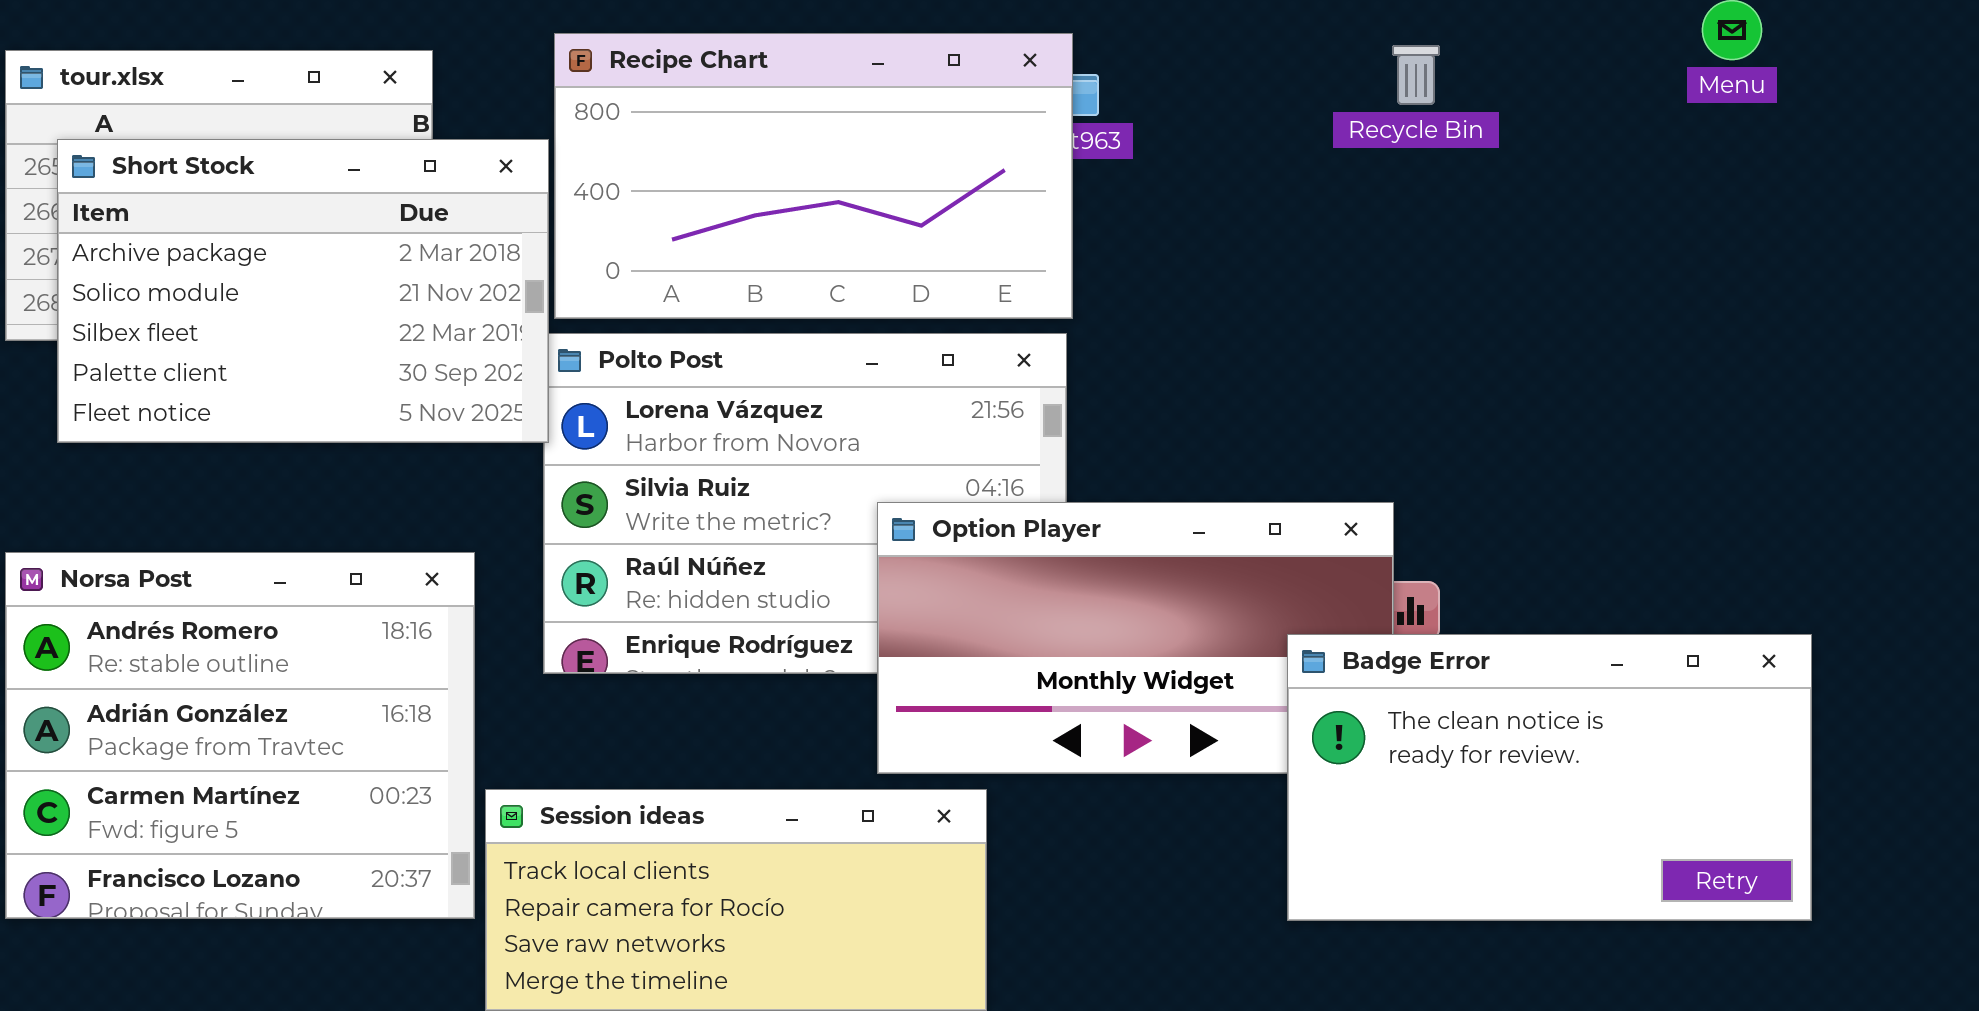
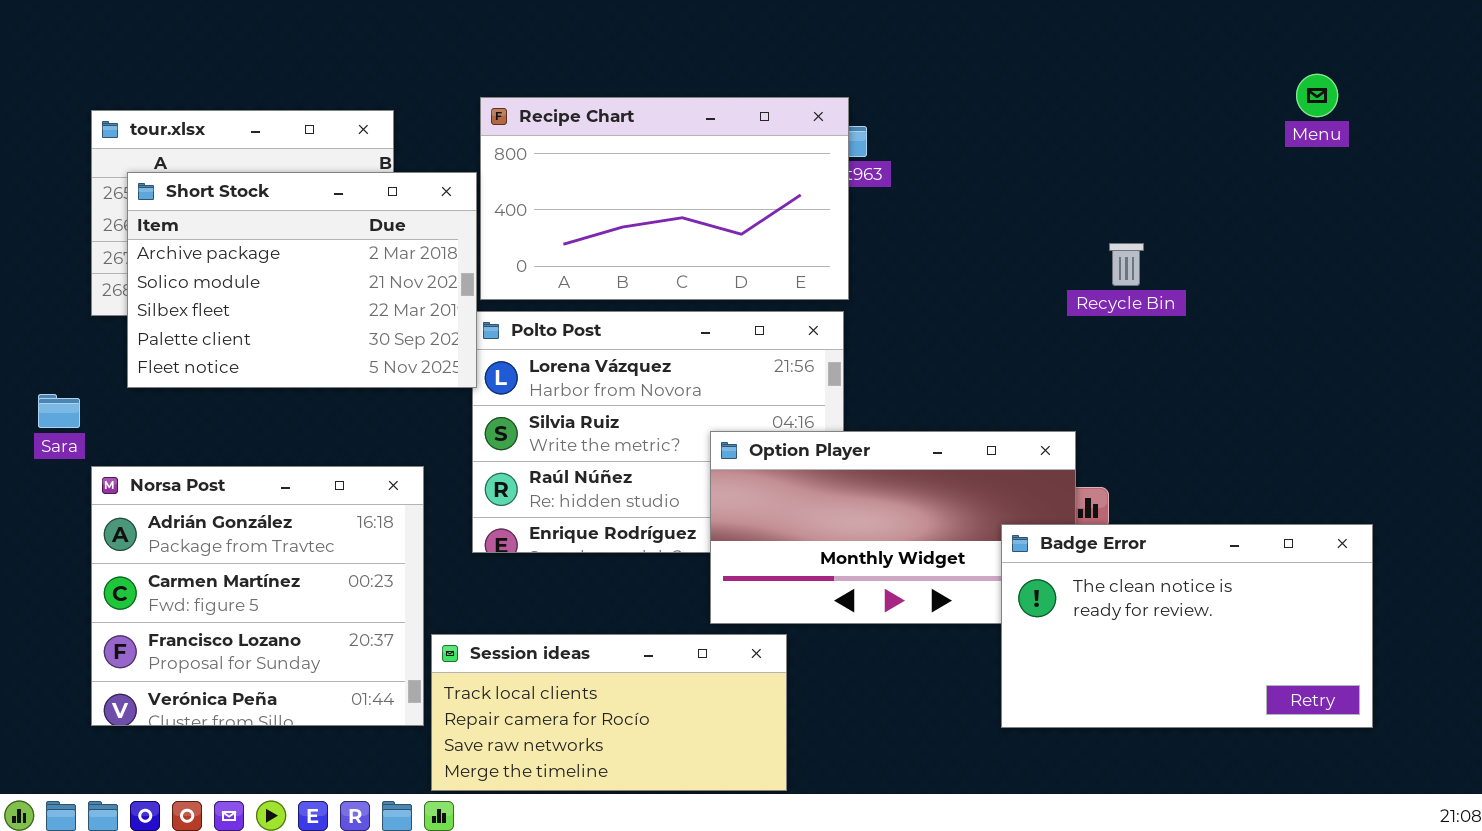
Recycle Bin: [1392,45,1440,105] -> [1109,243,1144,286], moved
Norsa Post: [5,552,475,919] -> [91,466,424,726], scrolled down 1 row

